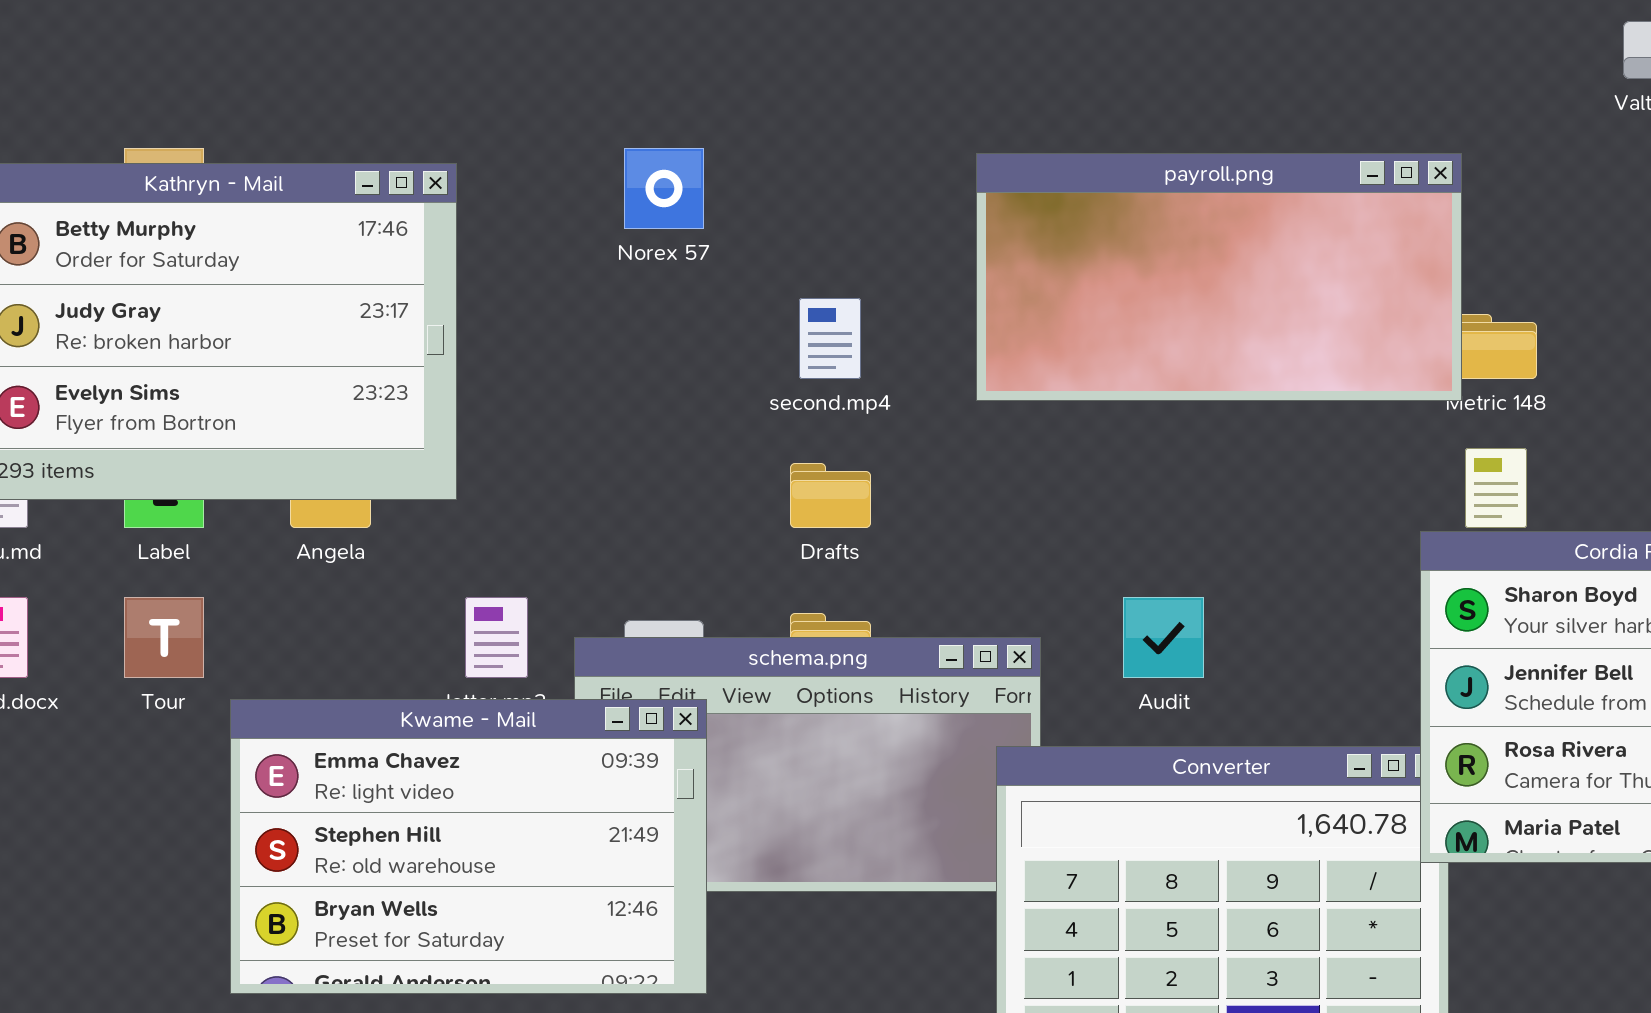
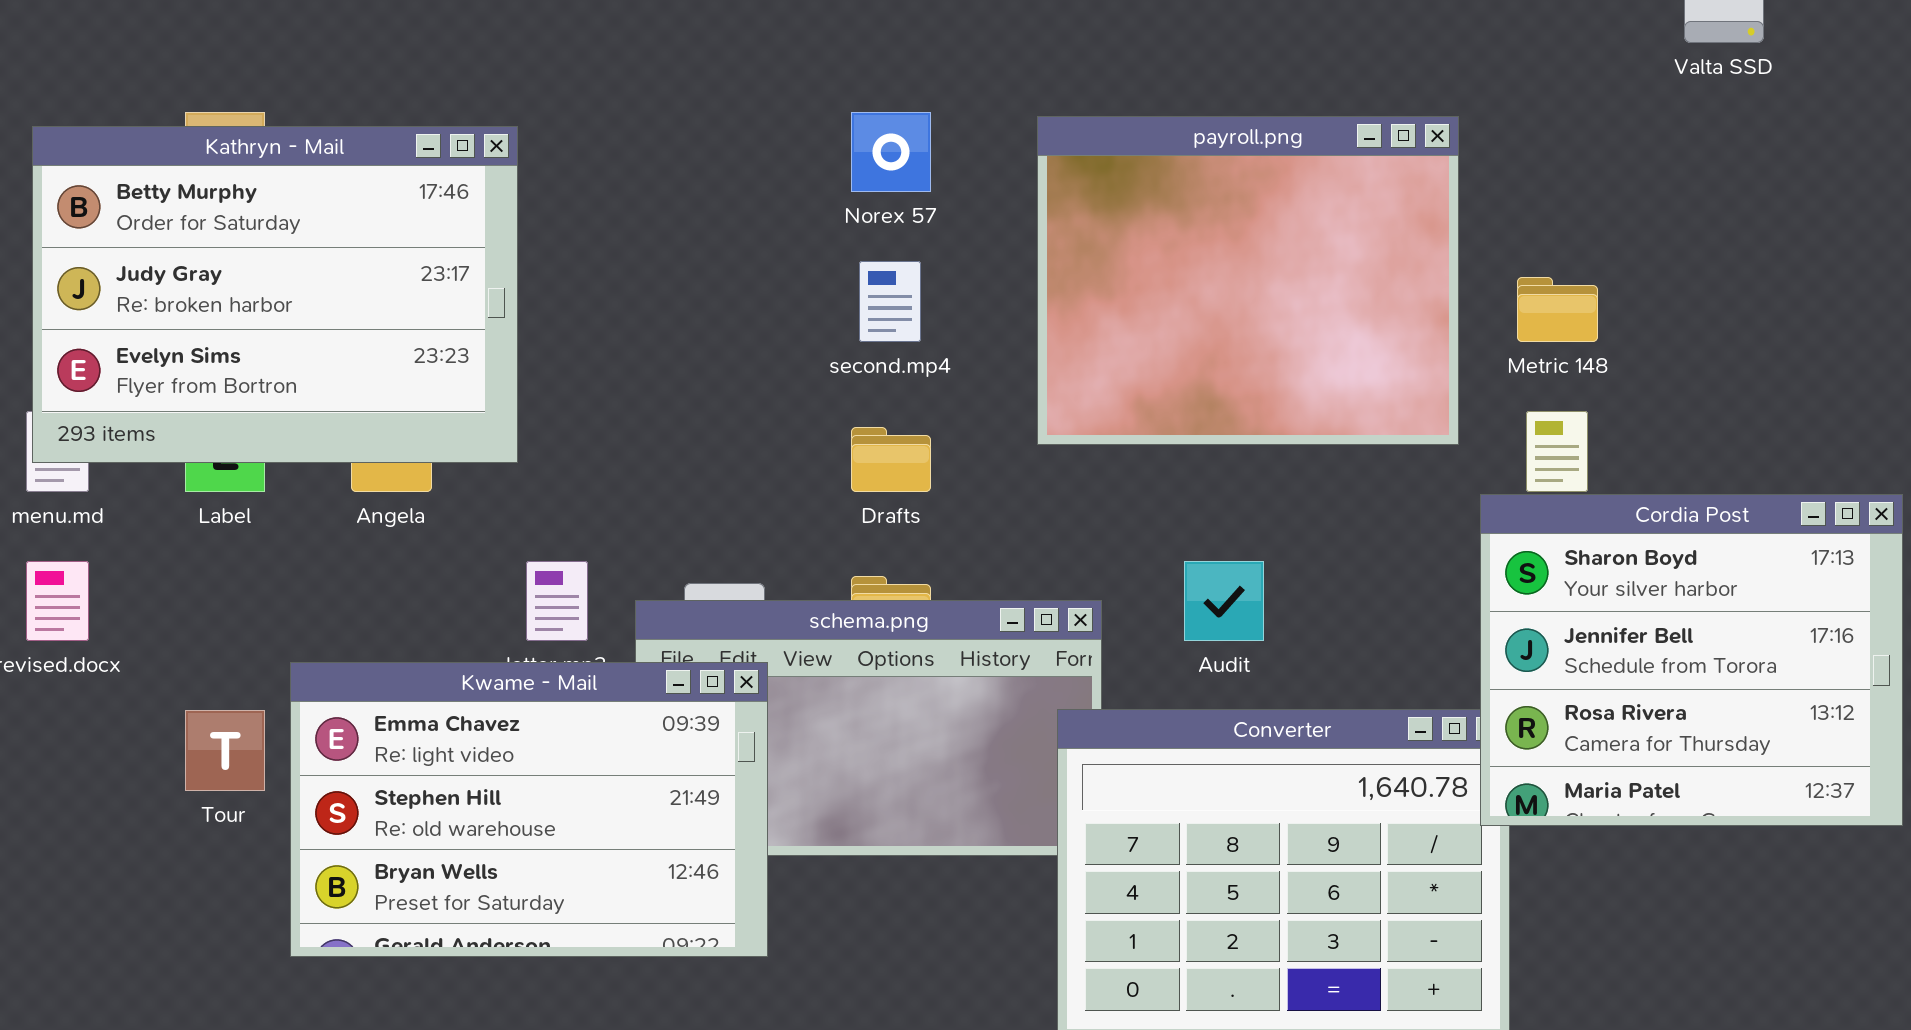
Norex 57: [624,148,704,229] -> [851,112,931,192], moved
payroll.png: [976,153,1462,401] -> [1037,116,1459,445], resized
Tour: [124,597,204,678] -> [185,710,265,791], moved

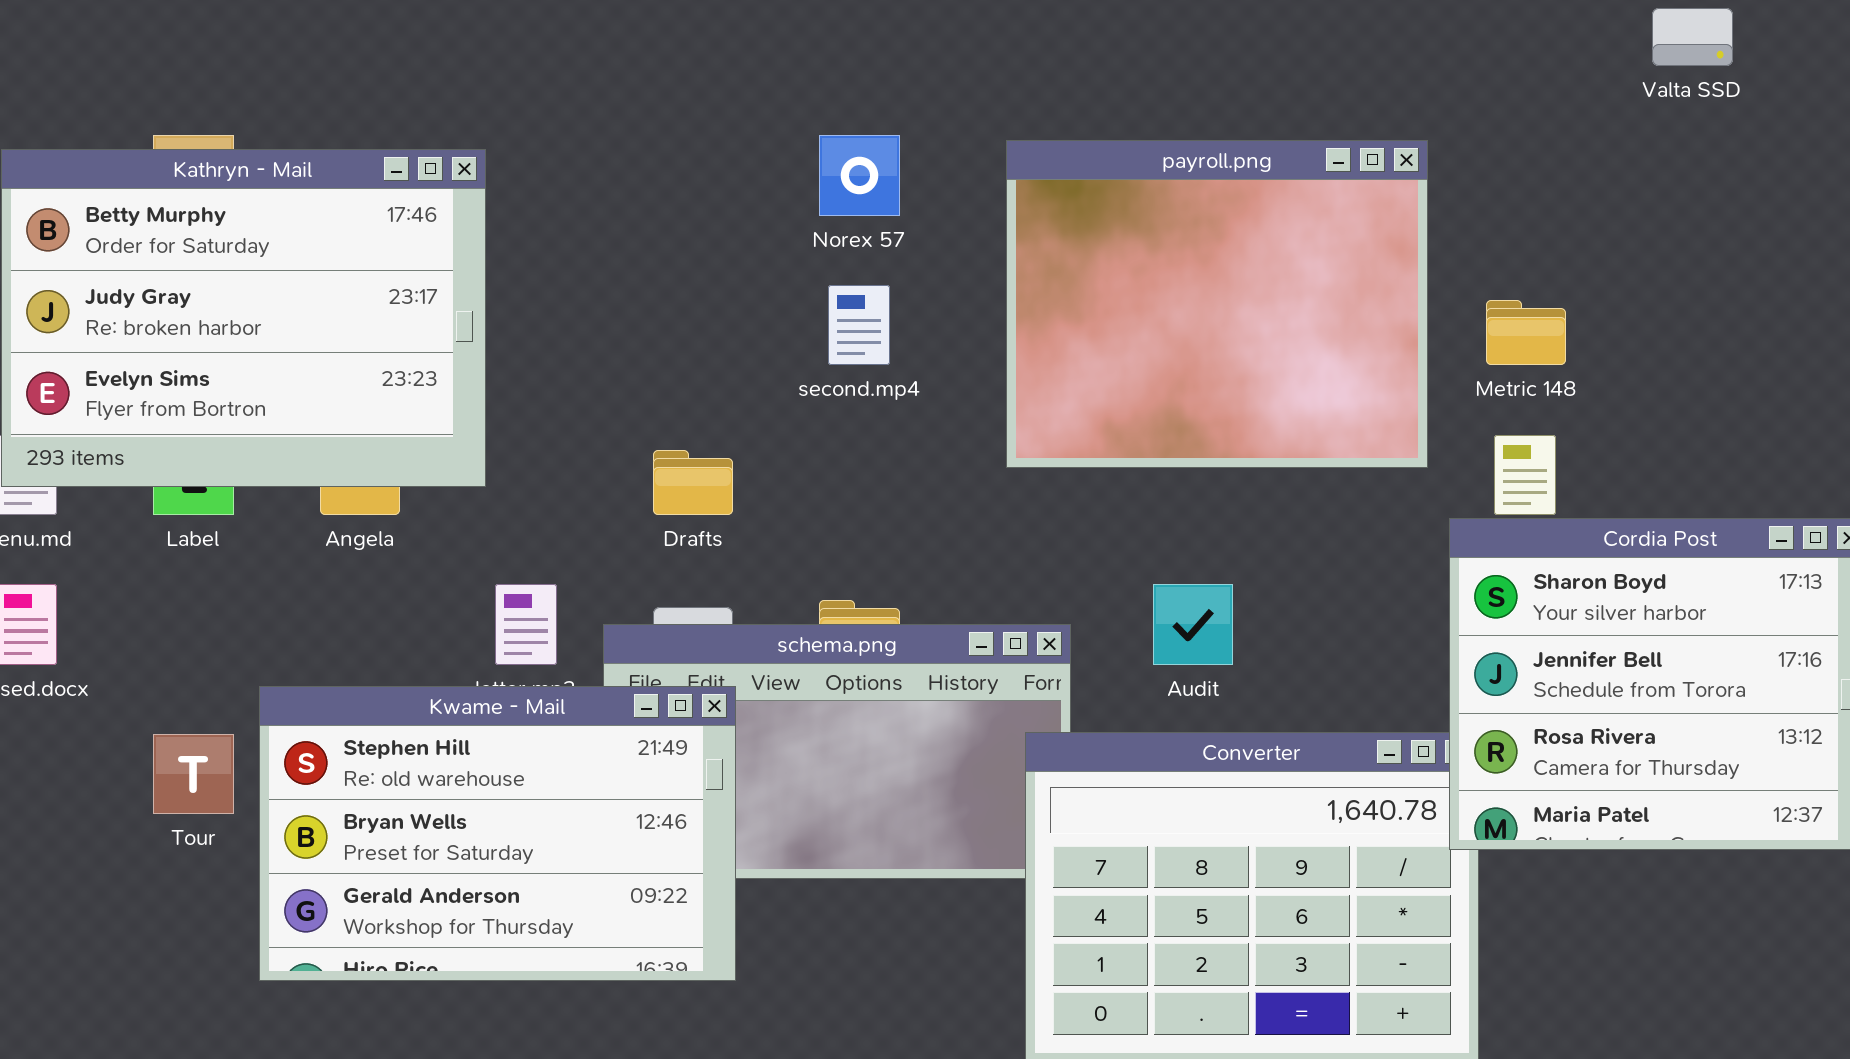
Drafts: [851,427,931,492] -> [653,450,733,515], moved
Kwame - Mail: [290,662,768,957] -> [259,686,736,981], scrolled down 1 row

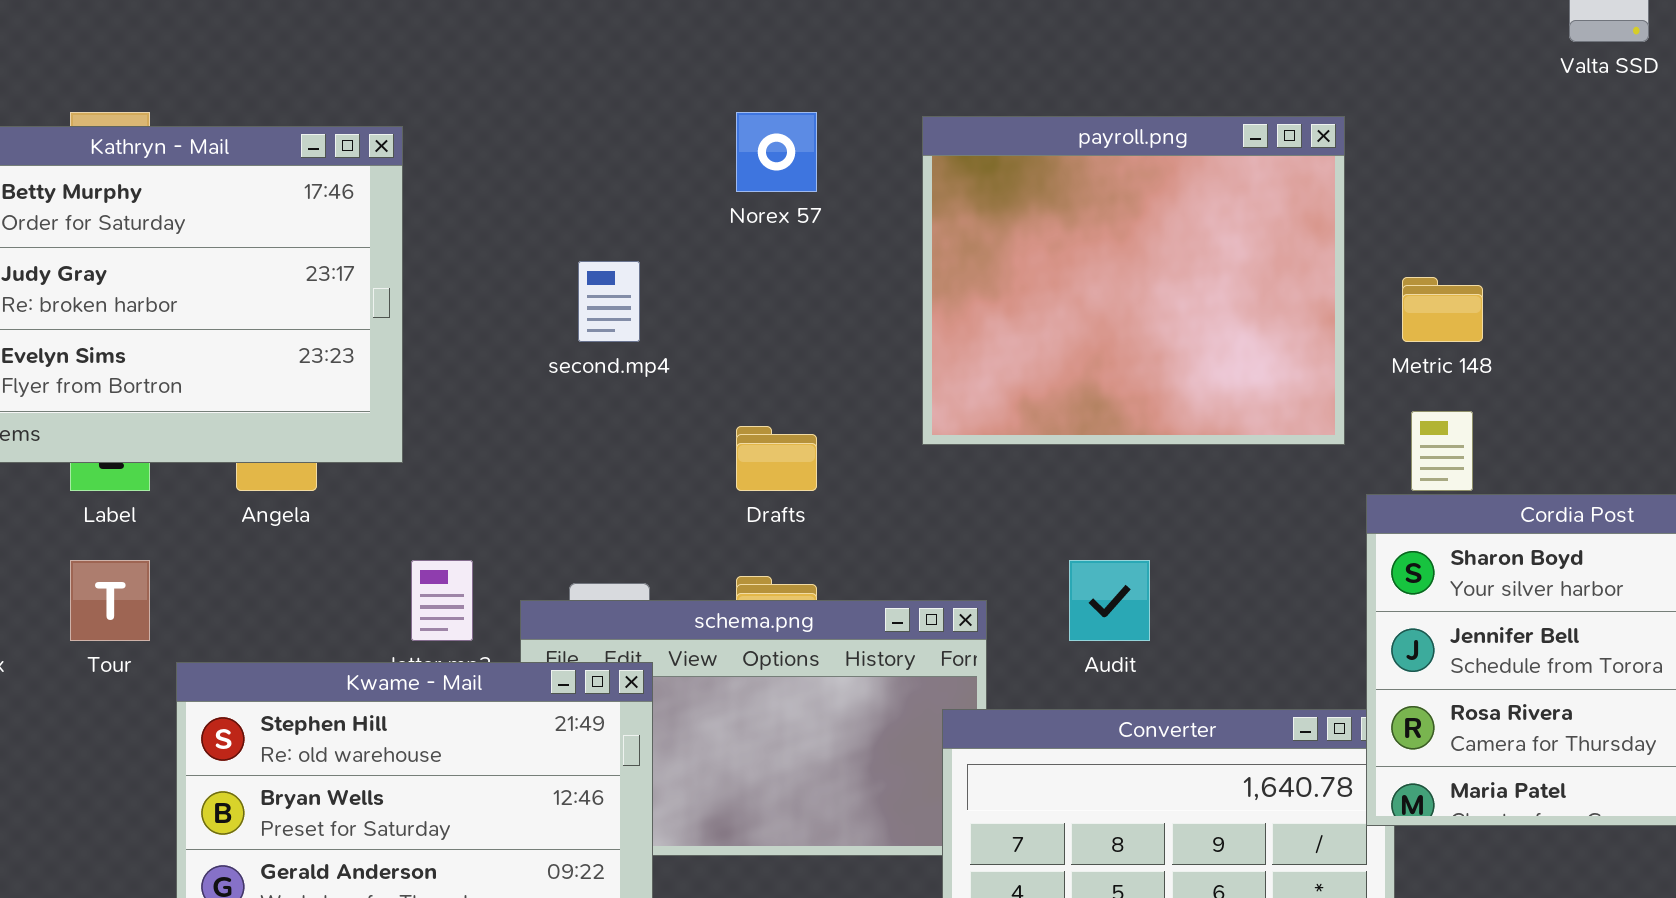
second.mp4: [828,285,890,365] -> [578,261,640,342], moved
Drafts: [653,450,733,515] -> [736,426,817,491], moved
Tour: [153,734,234,814] -> [70,560,150,641], moved

